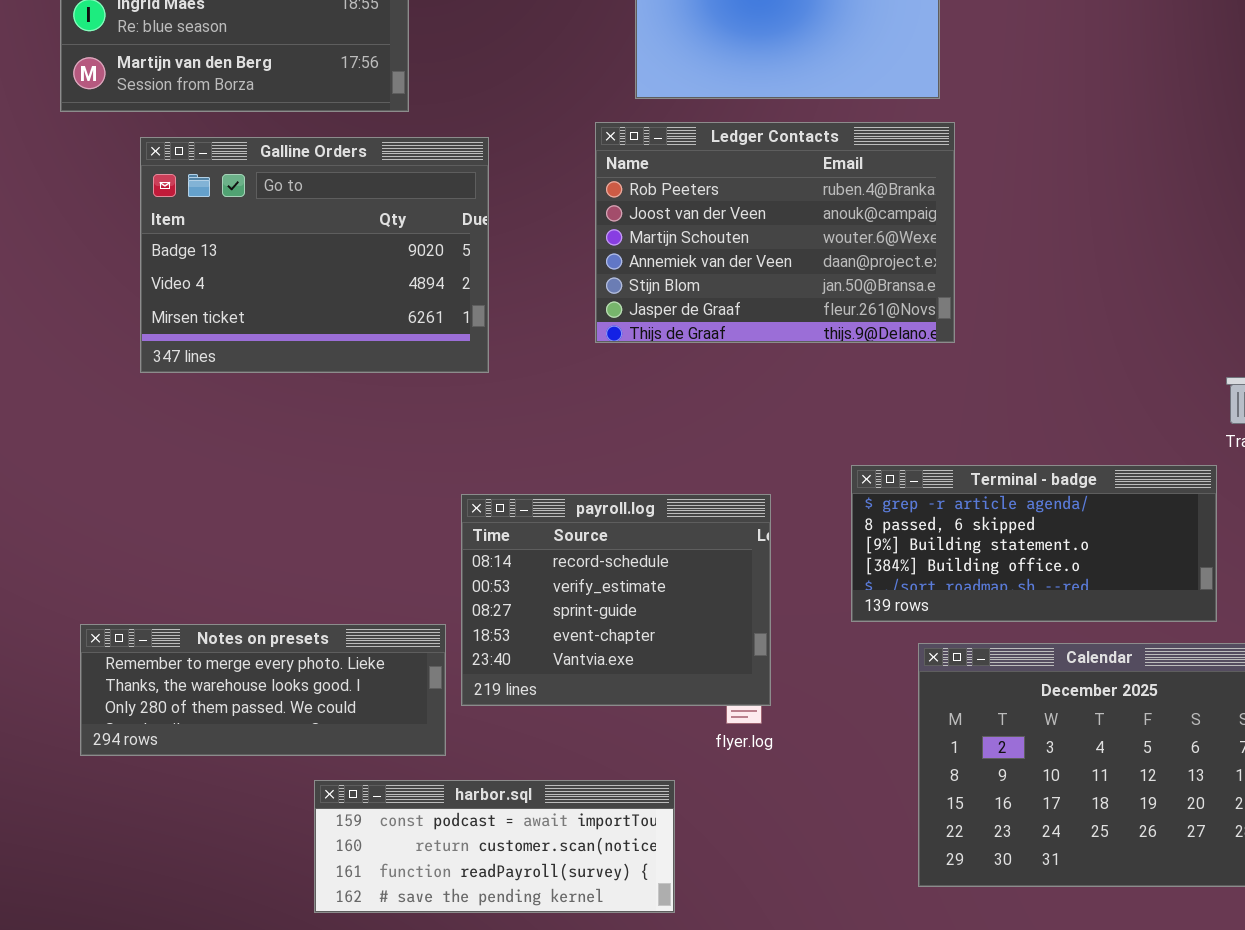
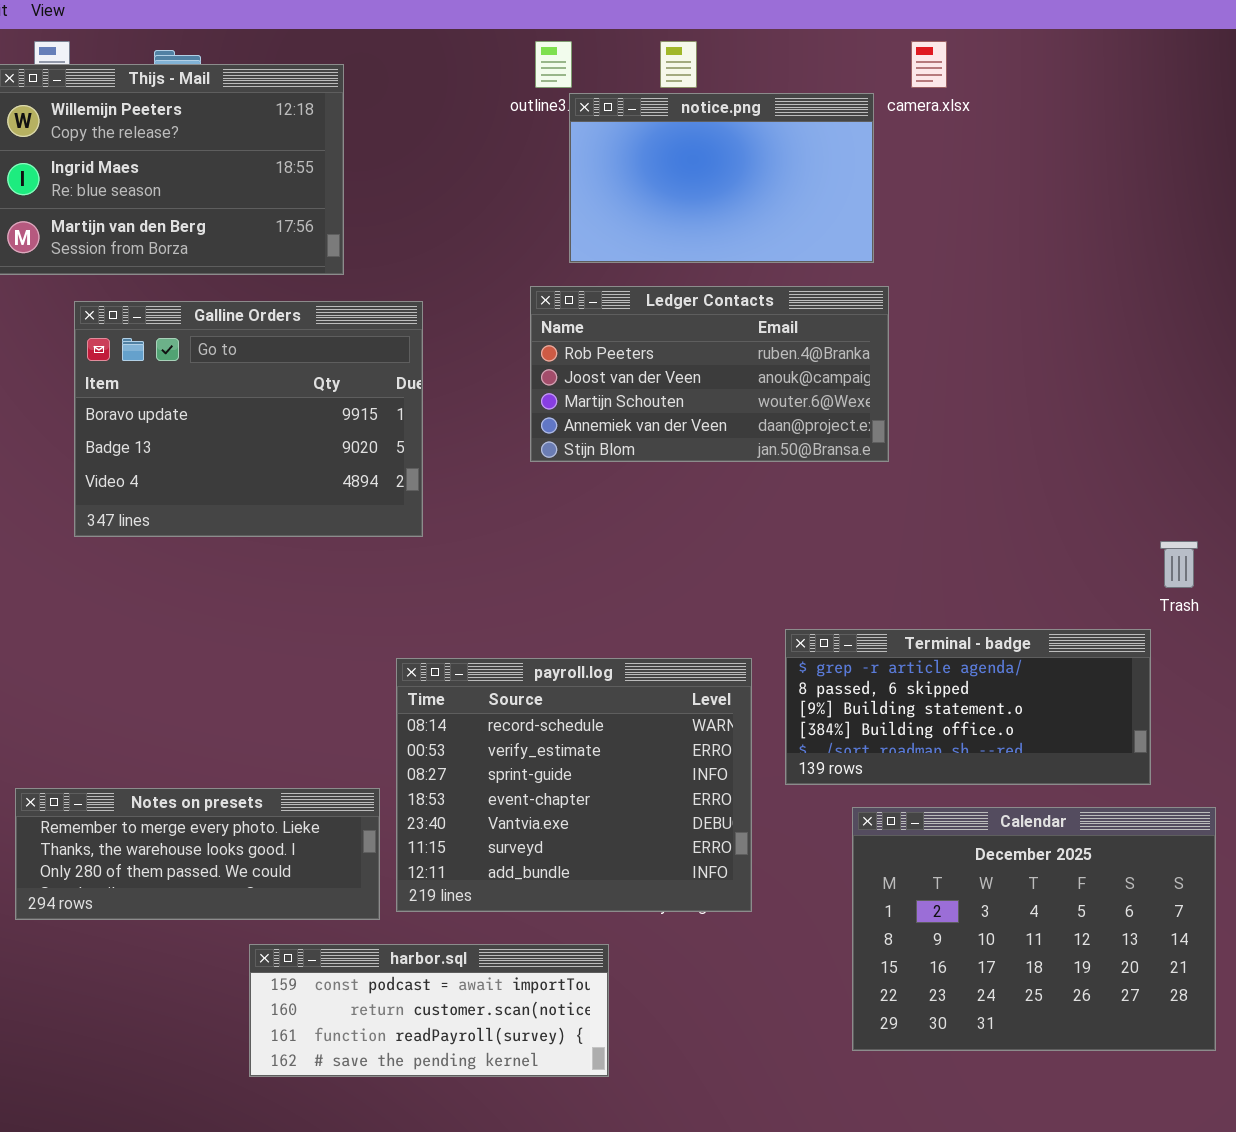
Ledger Contacts: [595,122,955,343] -> [530,286,889,462], resized
Galline Orders: [140,137,489,373] -> [74,301,423,537], scrolled up 1 row
payroll.log: [461,494,771,706] -> [396,658,752,912], resized

